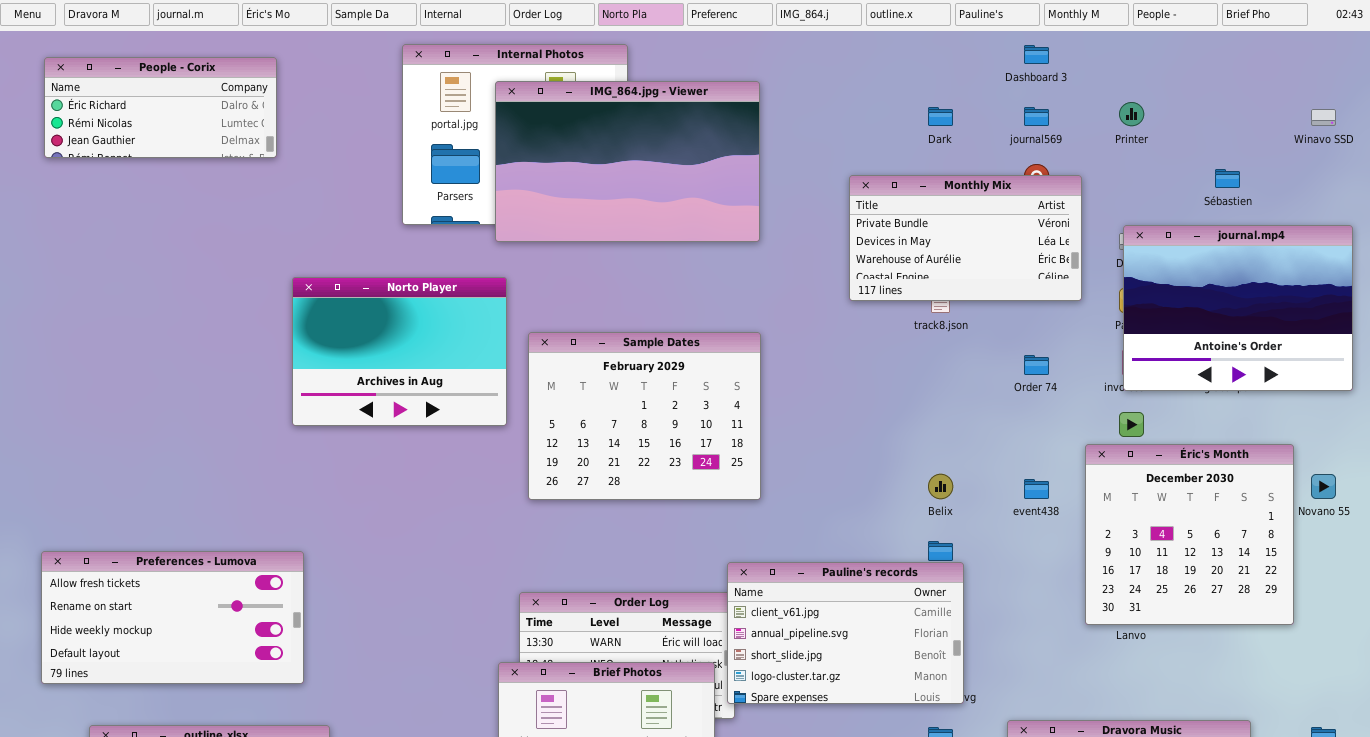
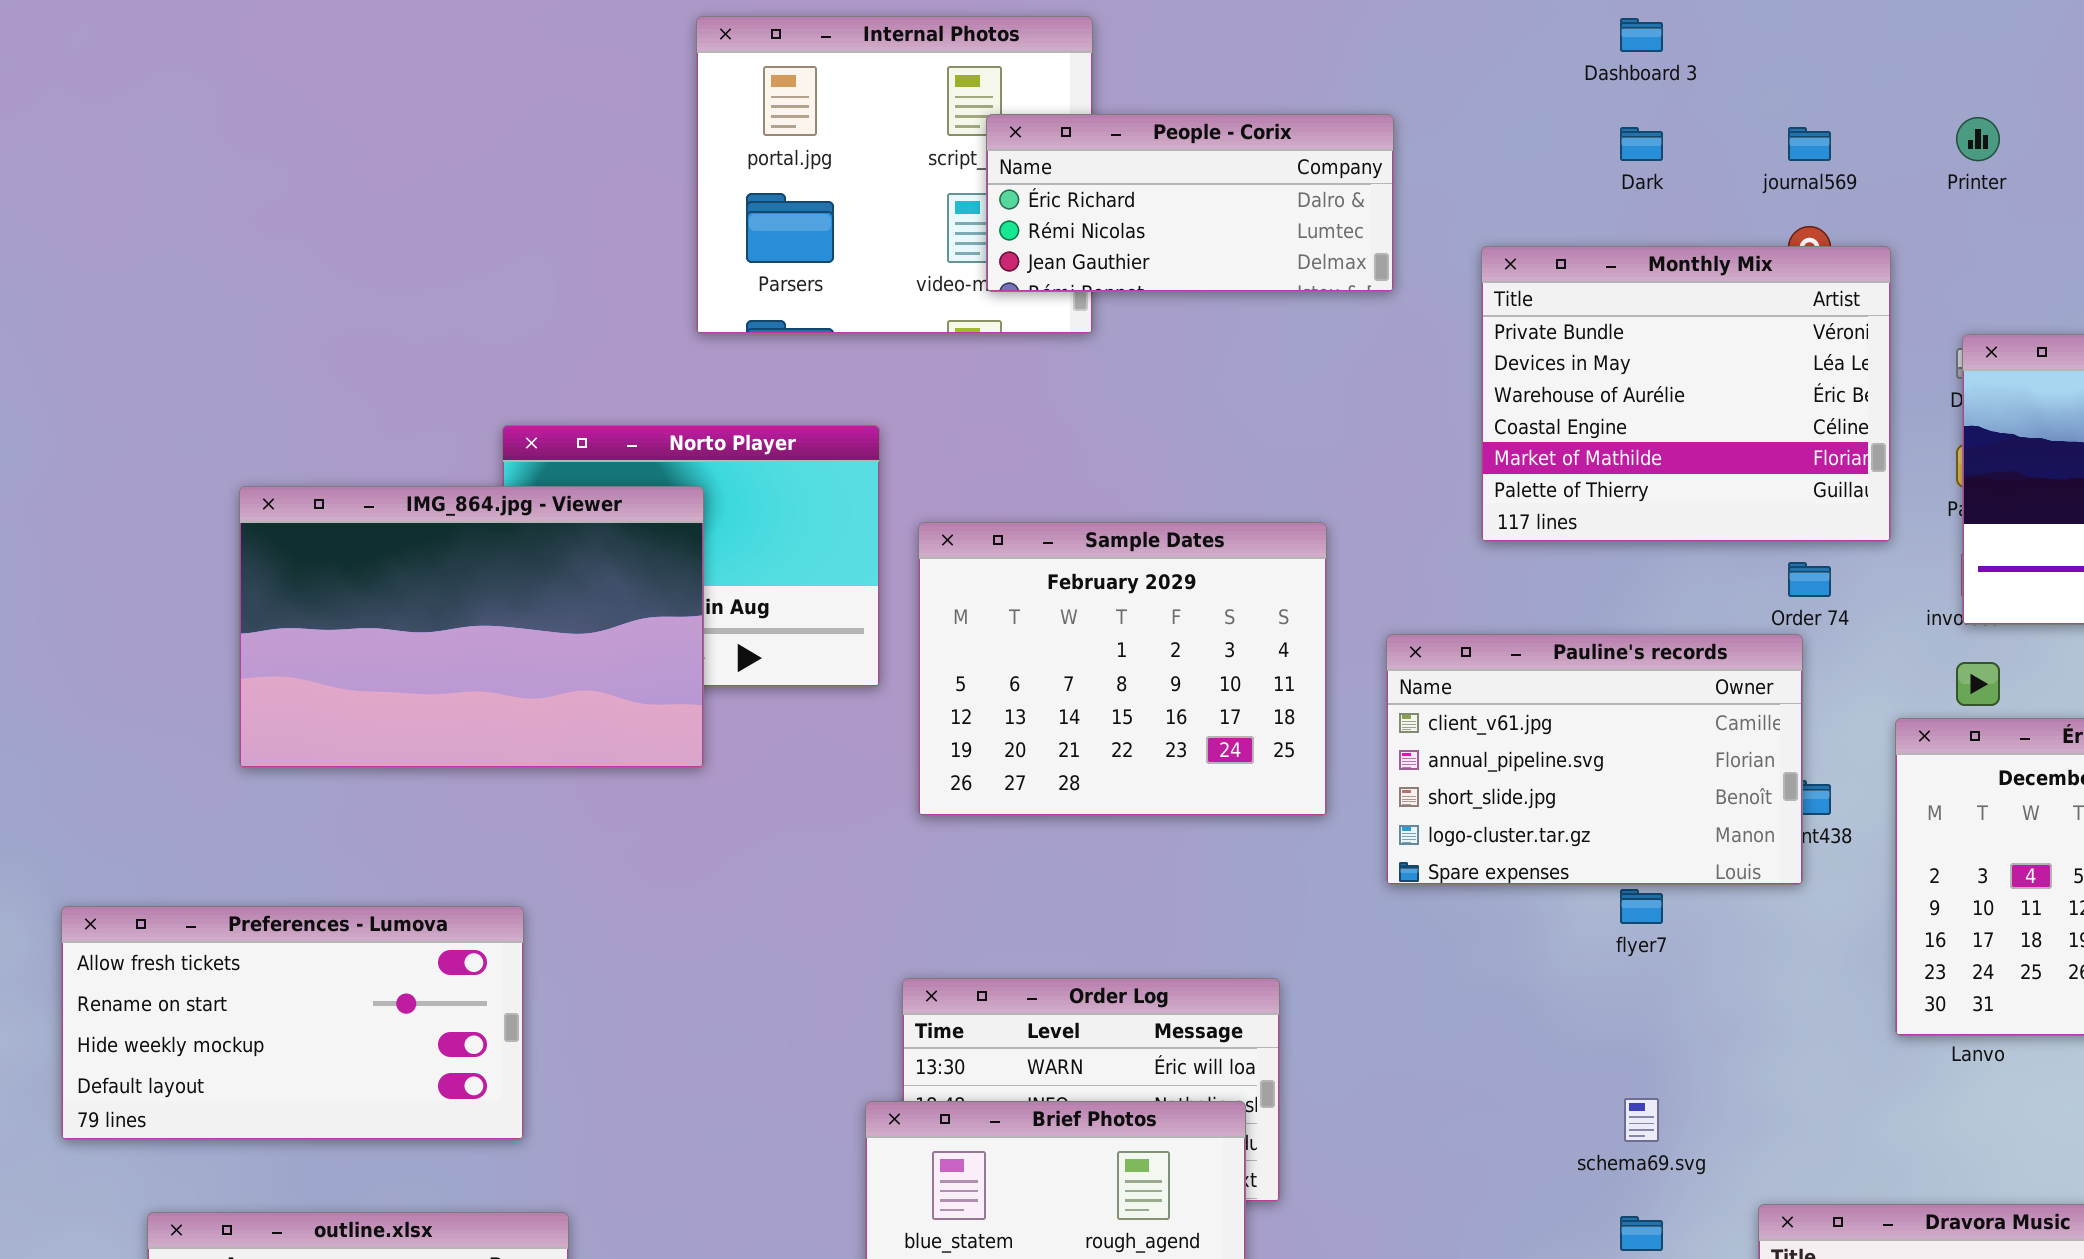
Dashboard 3: [1024,45,1049,64] -> [1620,18,1663,52], moved
People - Corix: [44,57,277,158] -> [986,114,1394,292], moved
IMG_864.jpg - Viewer: [495,81,760,242] -> [239,486,704,768], moved
Monthly Mix: [849,175,1082,301] -> [1481,246,1891,542], resized
Pauline's records: [727,562,964,704] -> [1386,634,1803,885], moved

